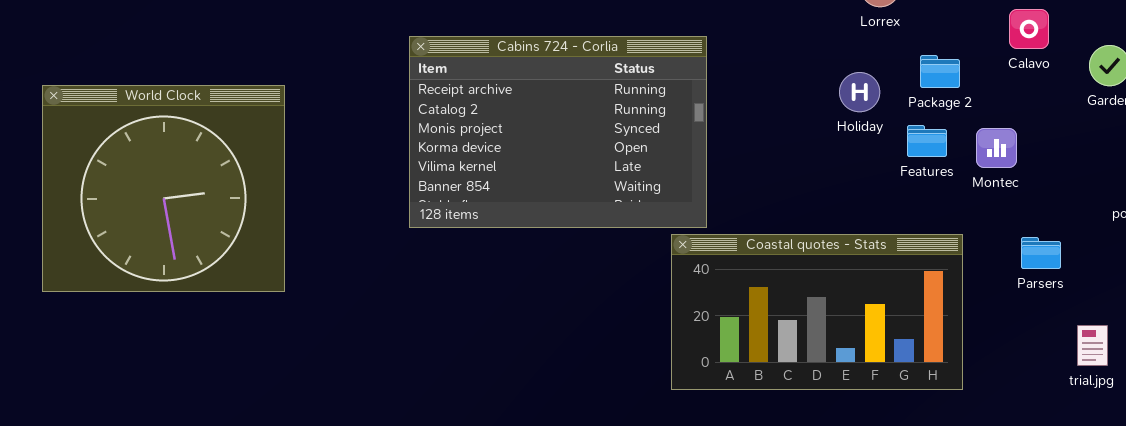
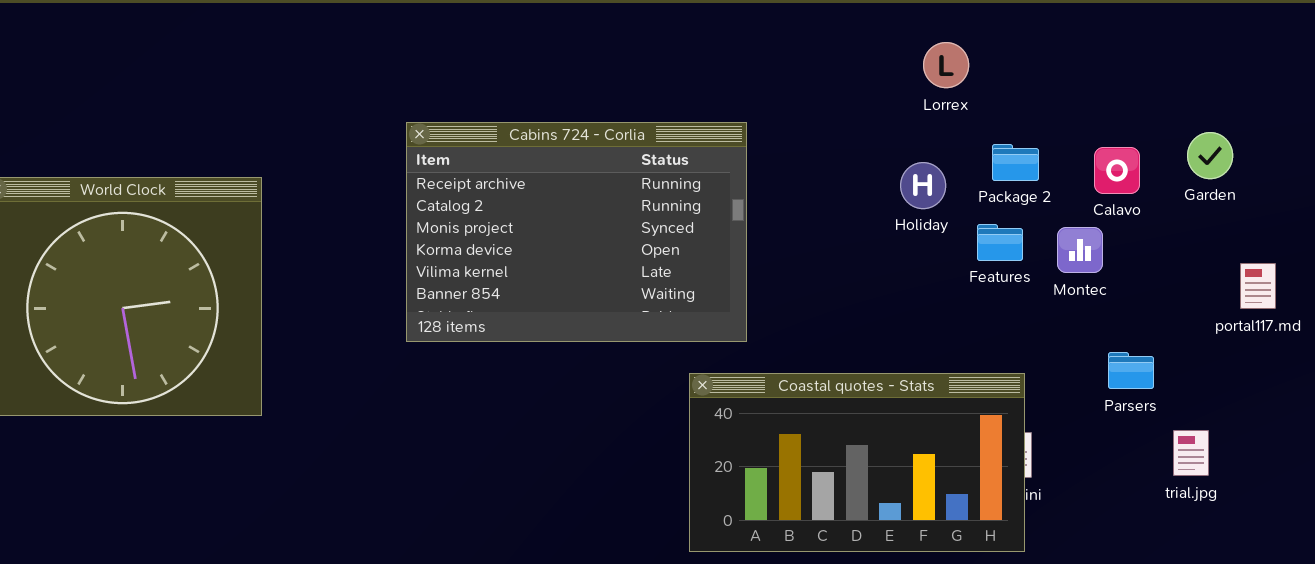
Calavo: [1009,9,1049,49] -> [1094,147,1140,194], moved
Coastal quotes - Stats: [671,234,963,390] -> [689,373,1025,552], moved
trial.jpg: [1077,325,1108,366] -> [1173,430,1209,476], moved

